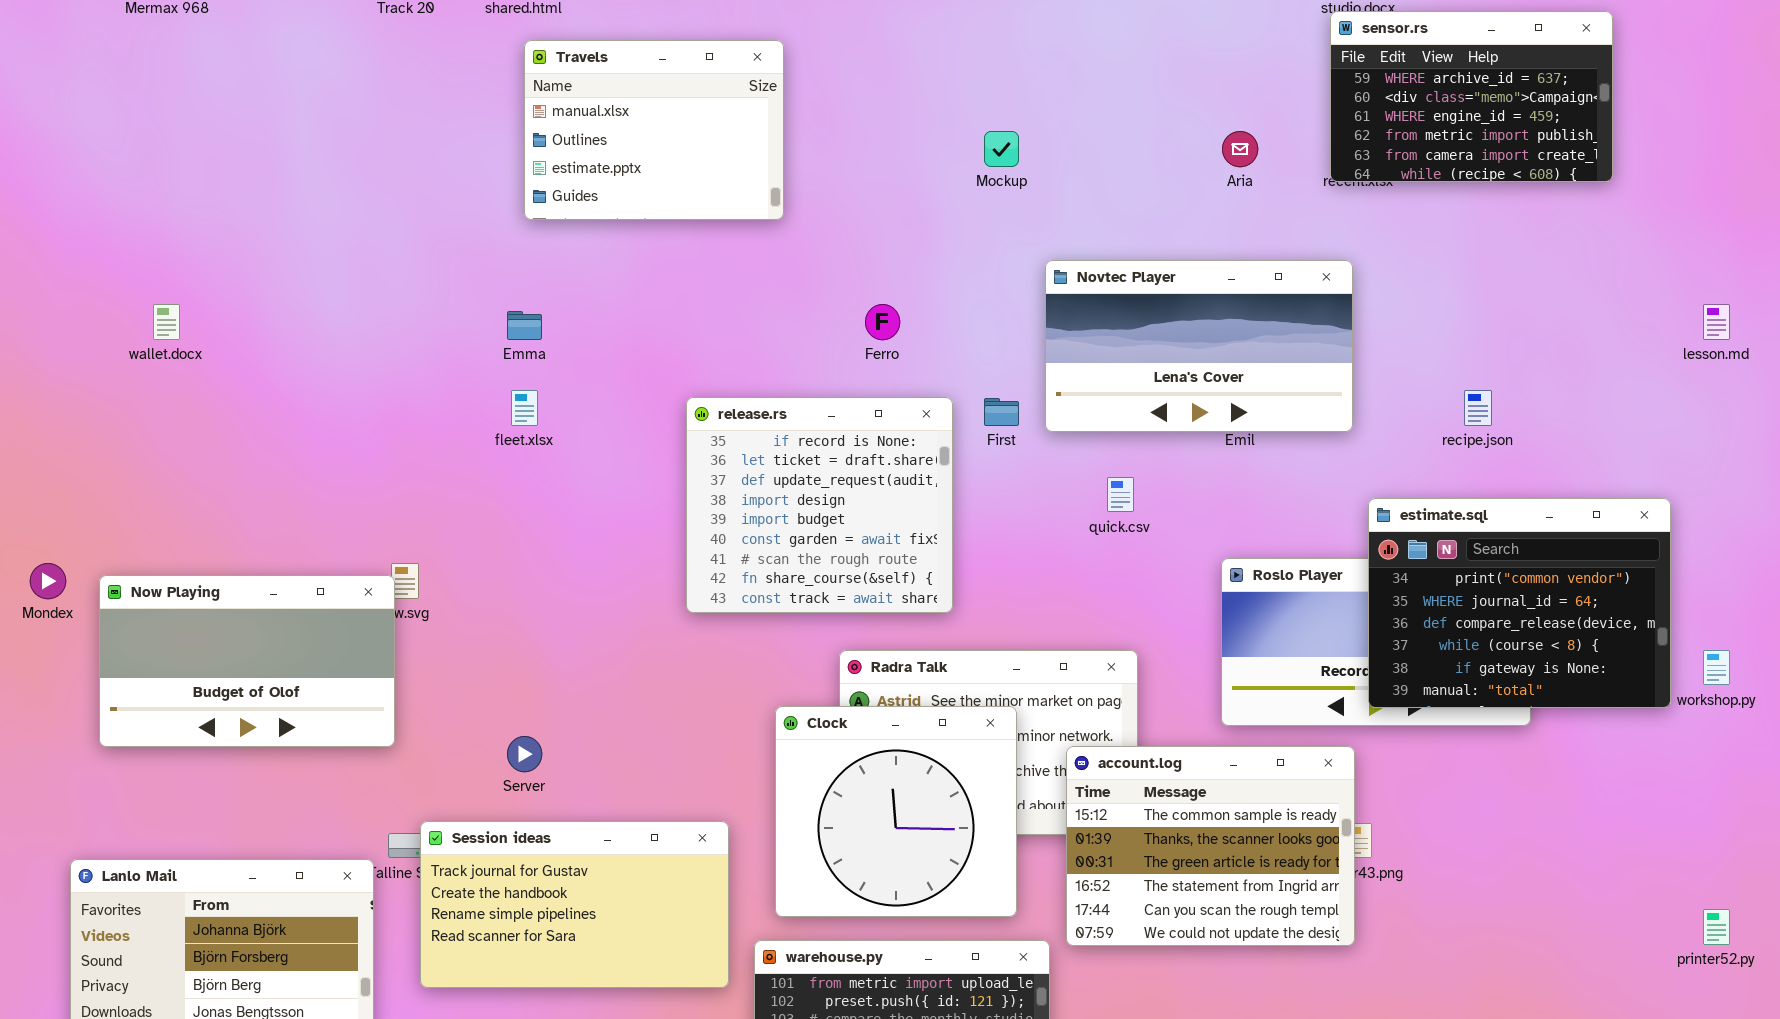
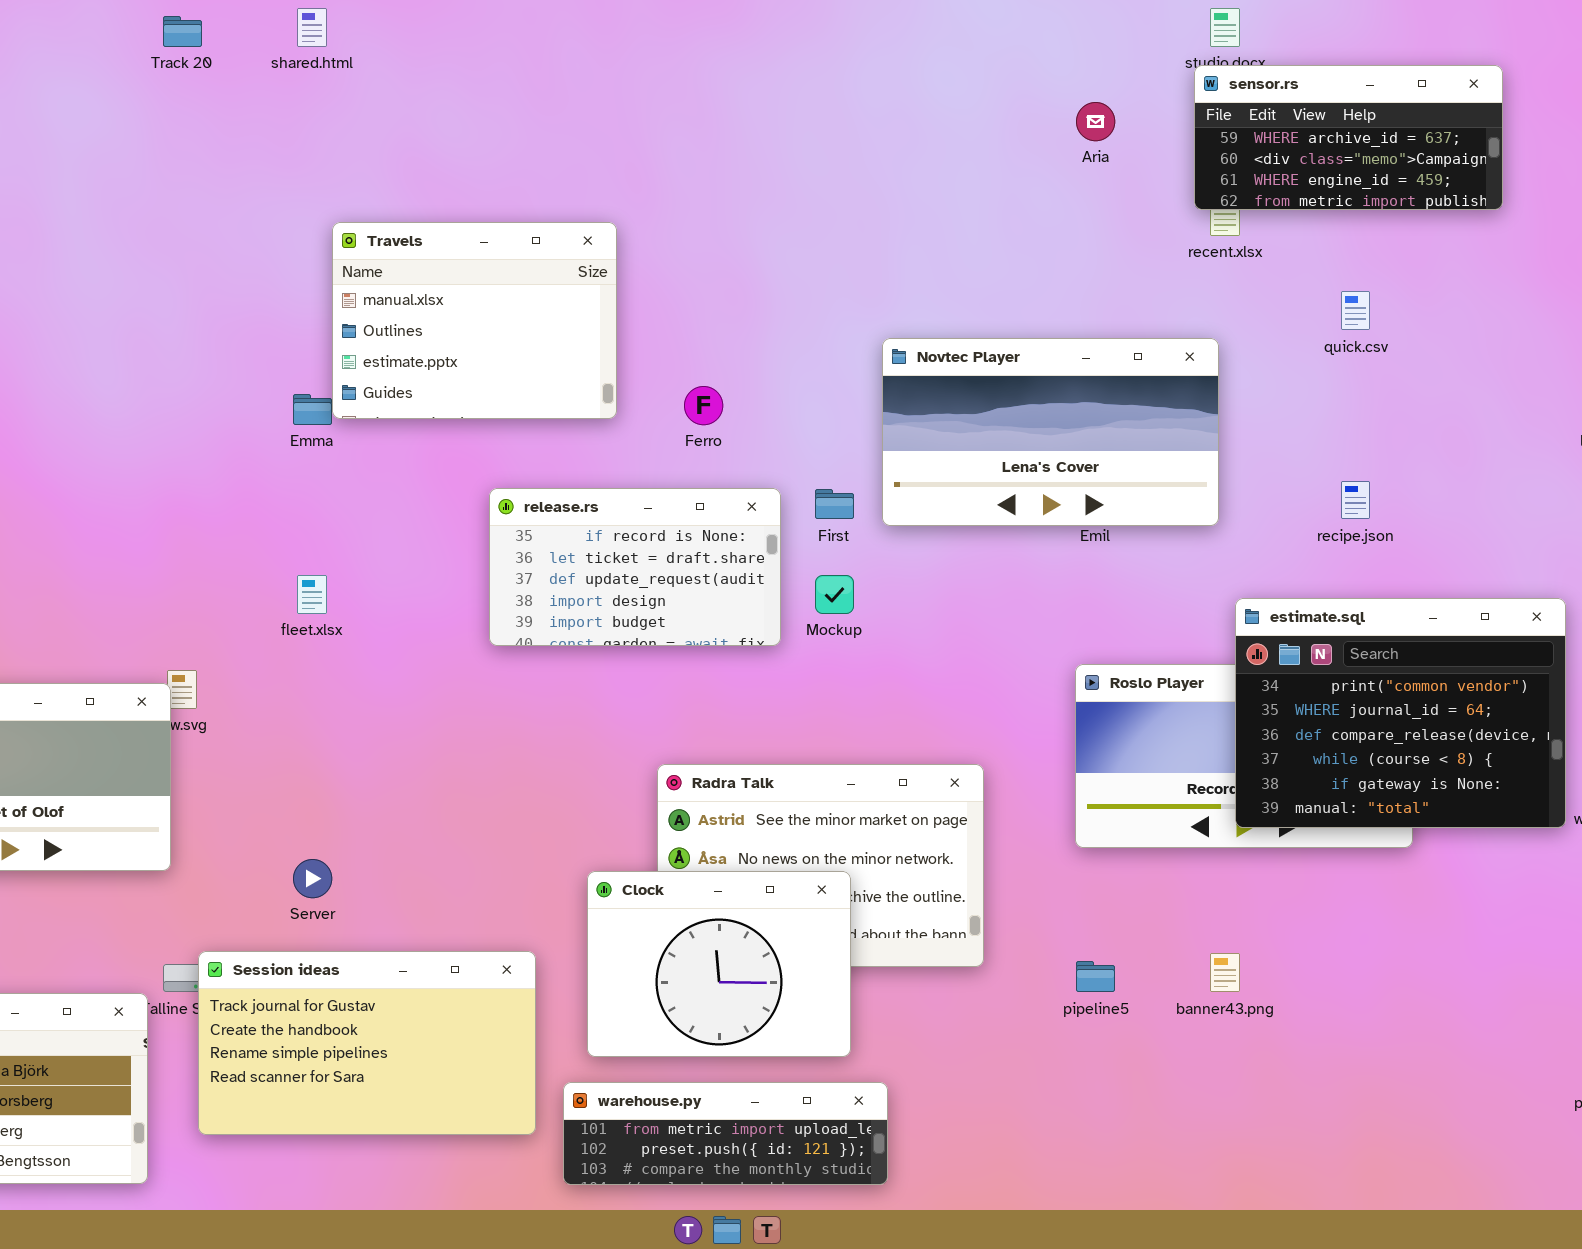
sensor.rs: [1330,11,1613,182] -> [1194,65,1503,210], resized
Travels: [524,40,784,220] -> [332,222,617,419], moved
Mockup: [984,131,1019,167] -> [815,575,854,614], moved
Aria: [1222,131,1258,167] -> [1076,102,1115,141], moved
fleet.xlsx: [511,390,538,426] -> [297,575,327,614], moved
release.rs: [686,397,953,613] -> [489,488,781,646], resized
quick.csv: [1107,477,1134,512] -> [1341,291,1370,330], moved
Clock: [775,706,1017,917] -> [587,871,851,1057], resized
account.log: [1066,746,1355,946] -> none, closed

